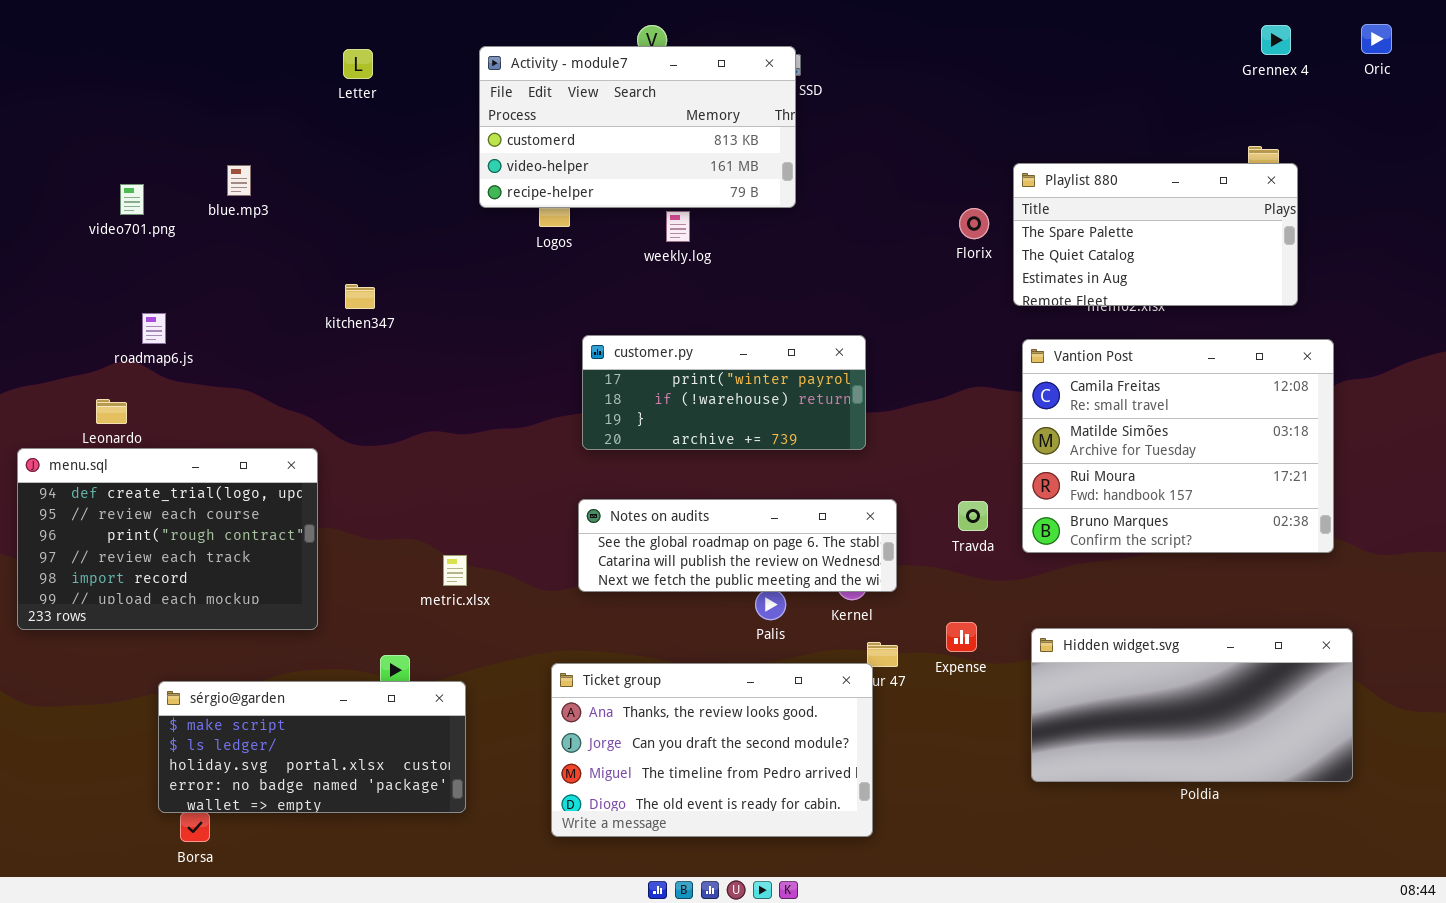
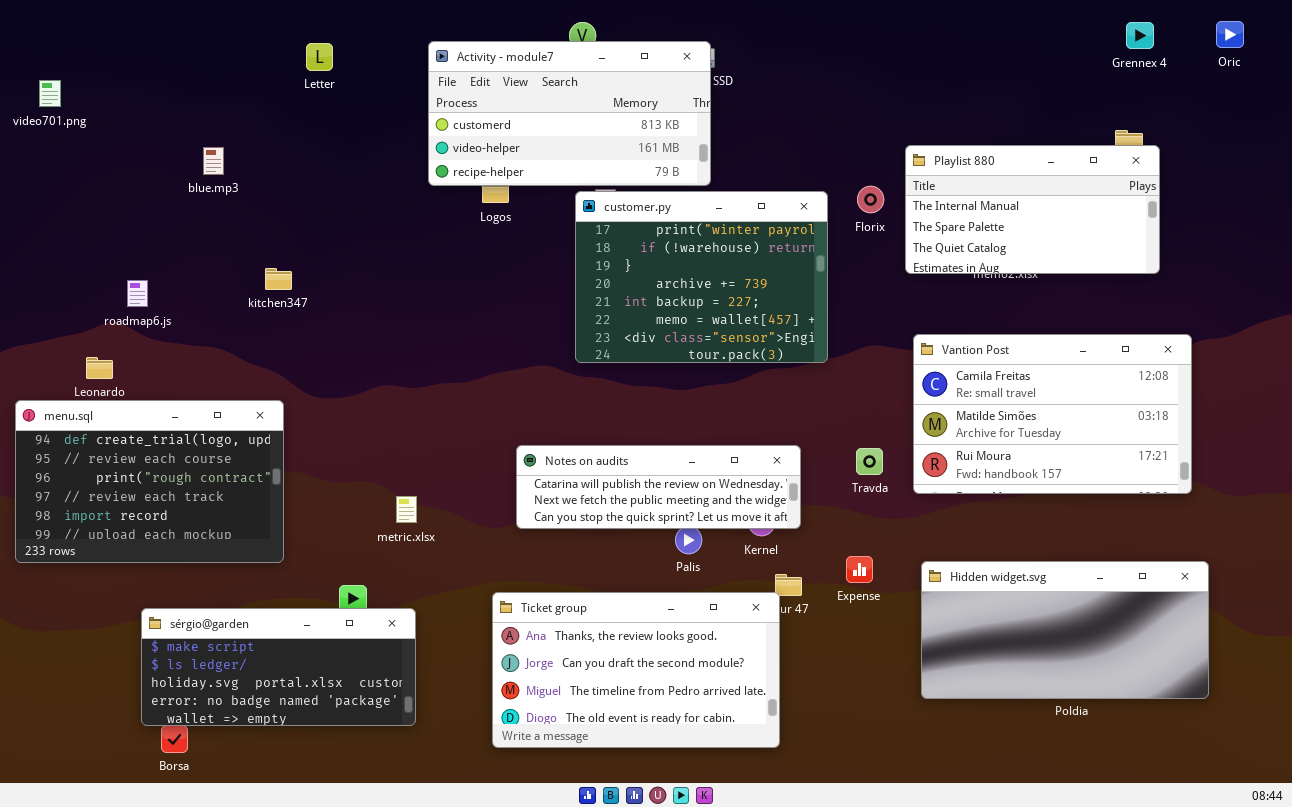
Playlist 880: [1013,163,1298,306] -> [905,145,1160,274], scrolled up 1 row
video701.png: [120,184,144,215] -> [39,80,61,107], moved
kitchen347: [345,284,375,309] -> [265,268,292,290], moved
customer.py: [582,335,866,450] -> [575,191,828,363], moved, resized
Vantion Post: [1022,339,1334,553] -> [913,334,1192,494], resized
Notes on audits: [578,499,897,592] -> [516,445,801,529], scrolled down 1 row

